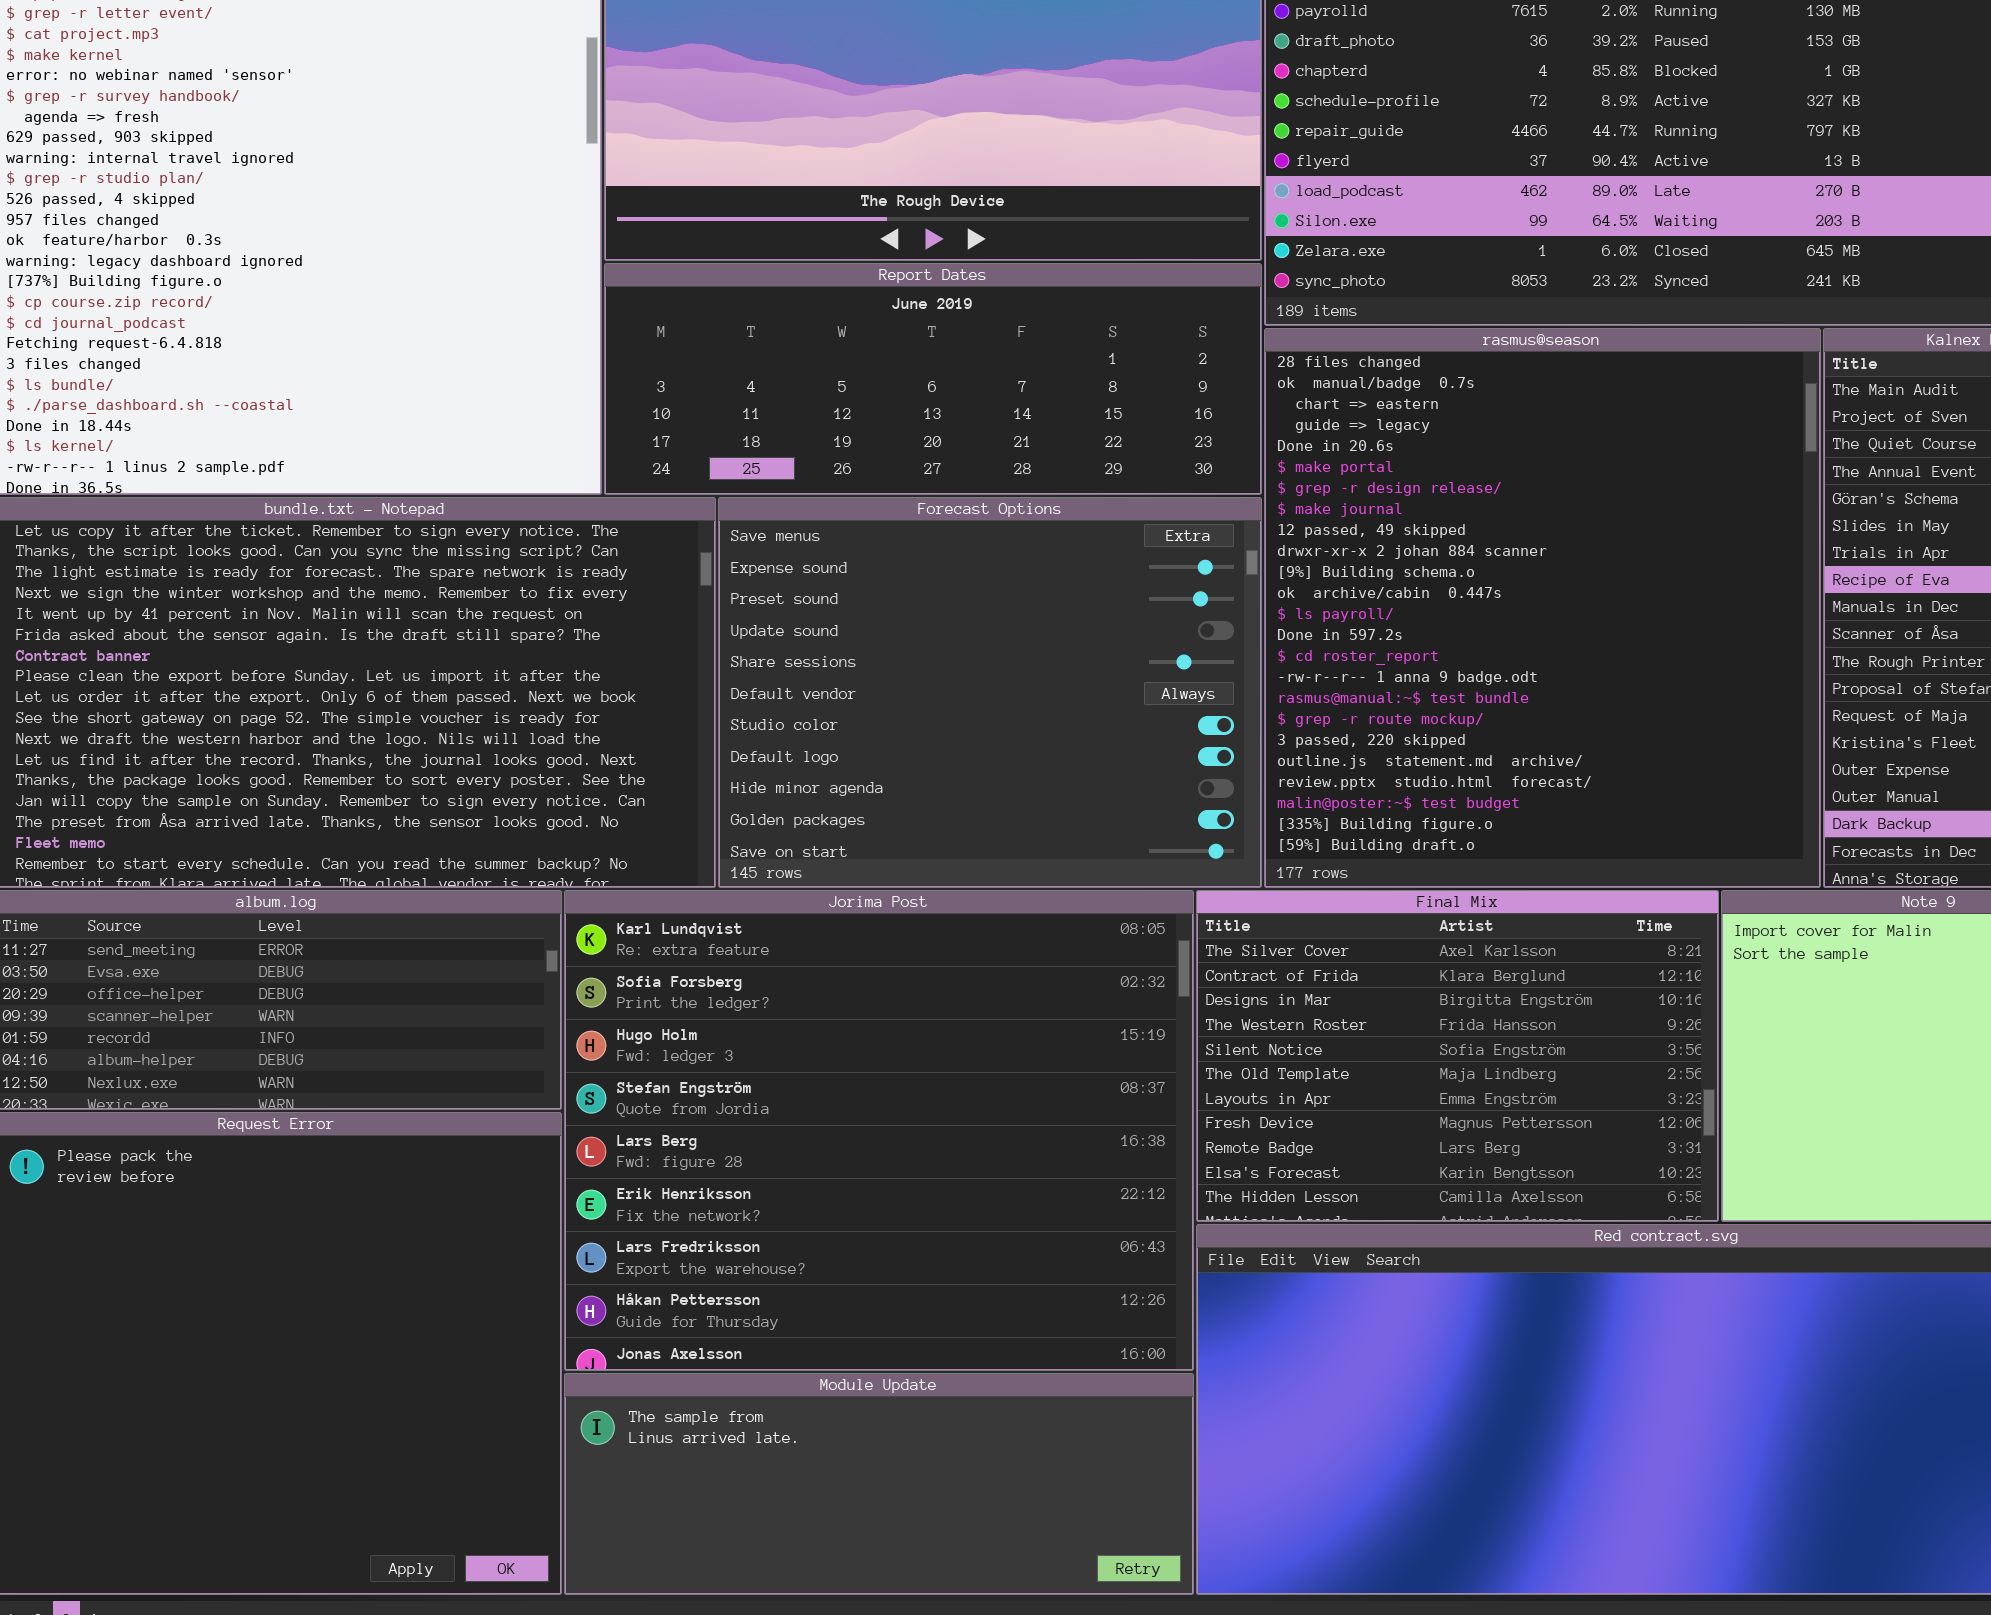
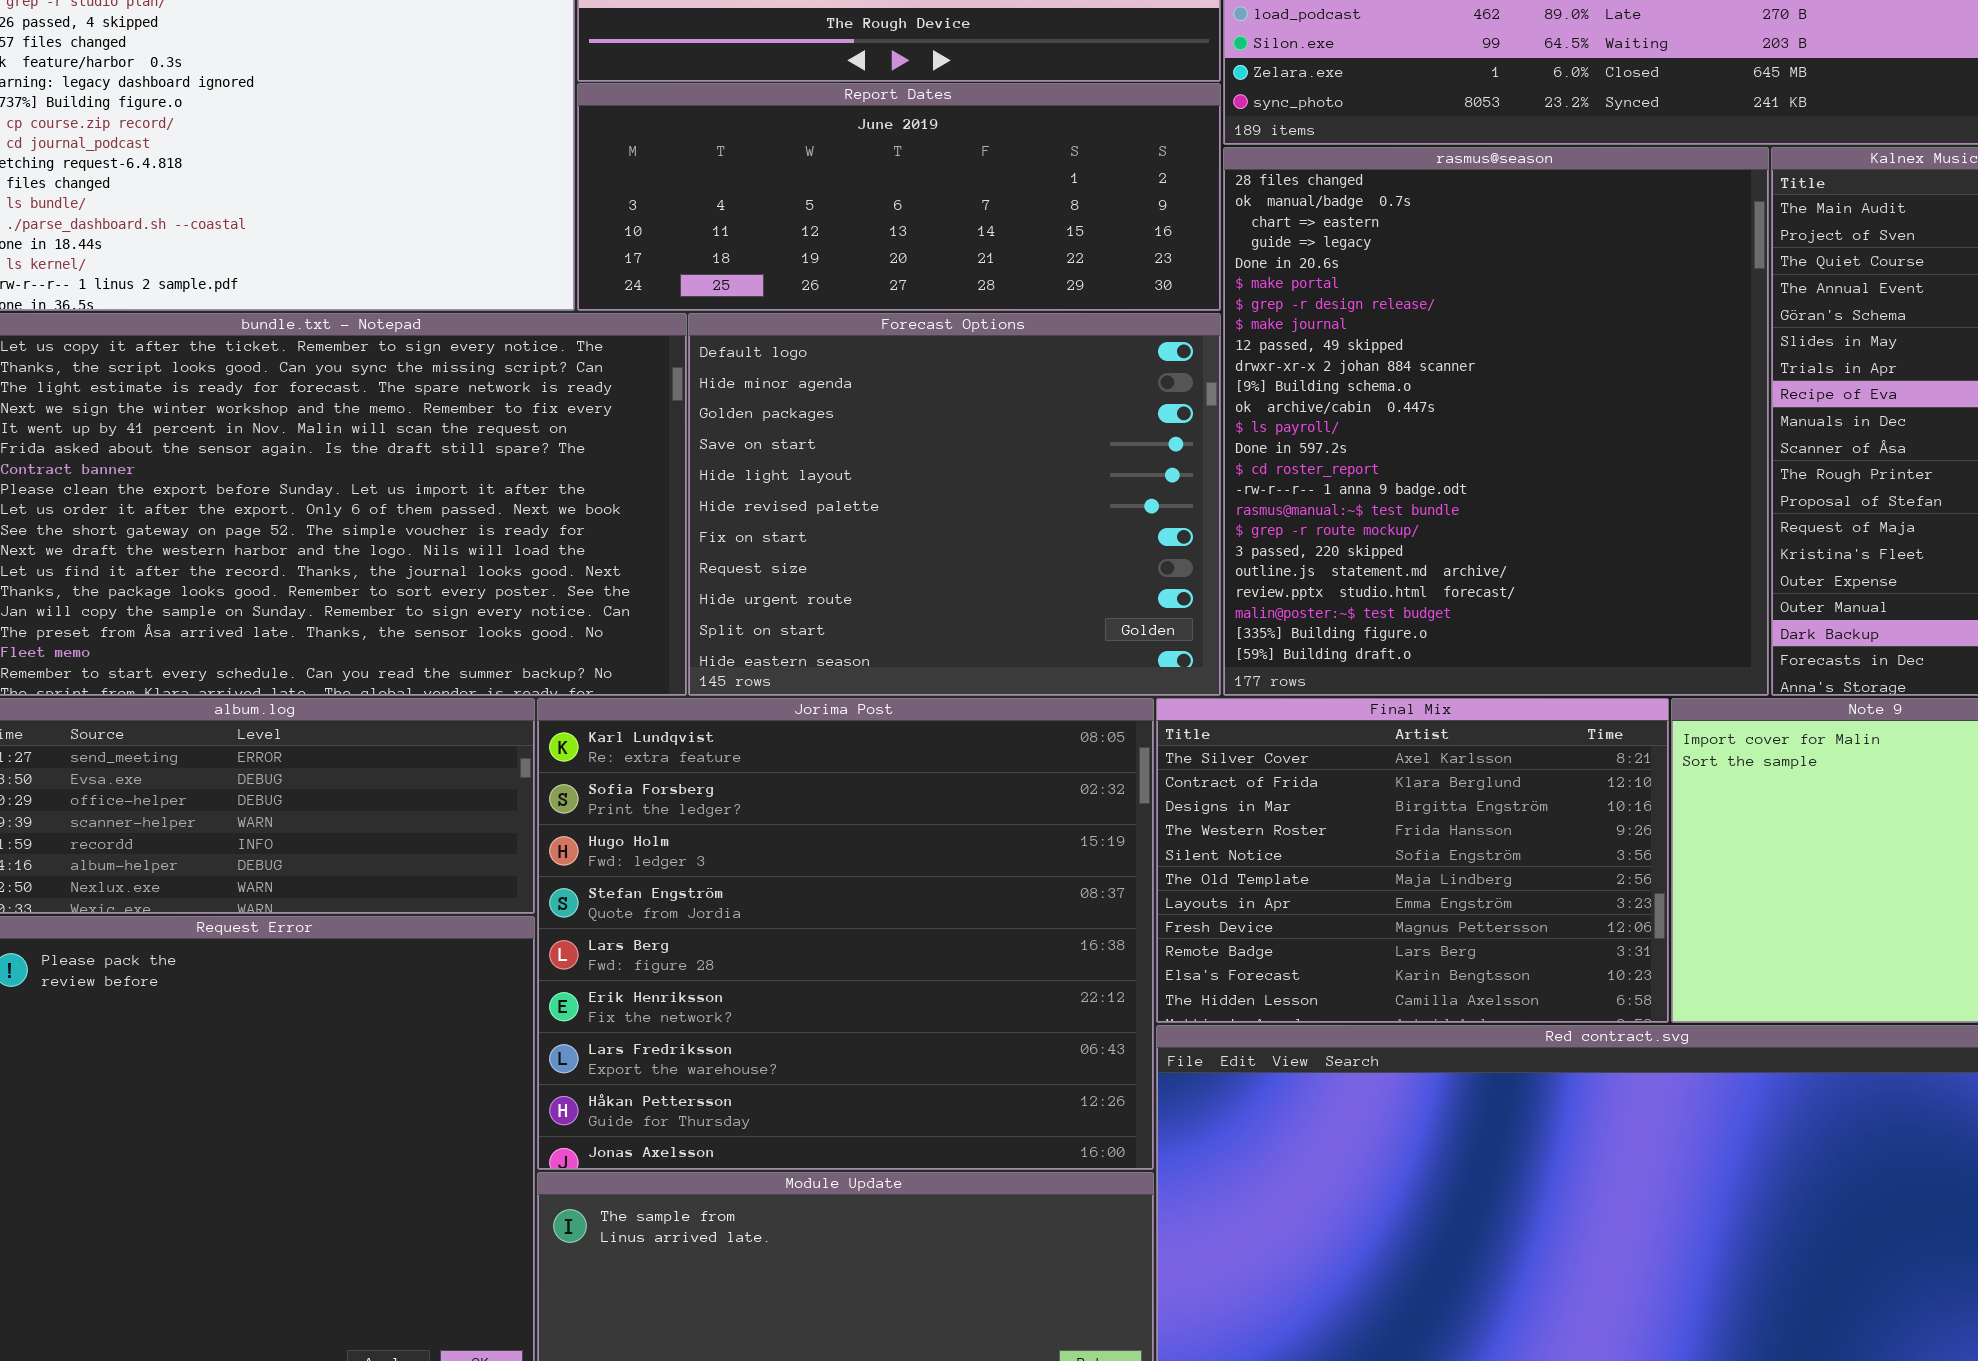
Forecast Options: [718,497,1262,888] -> [688,313,1221,696], scrolled down 7 rows

